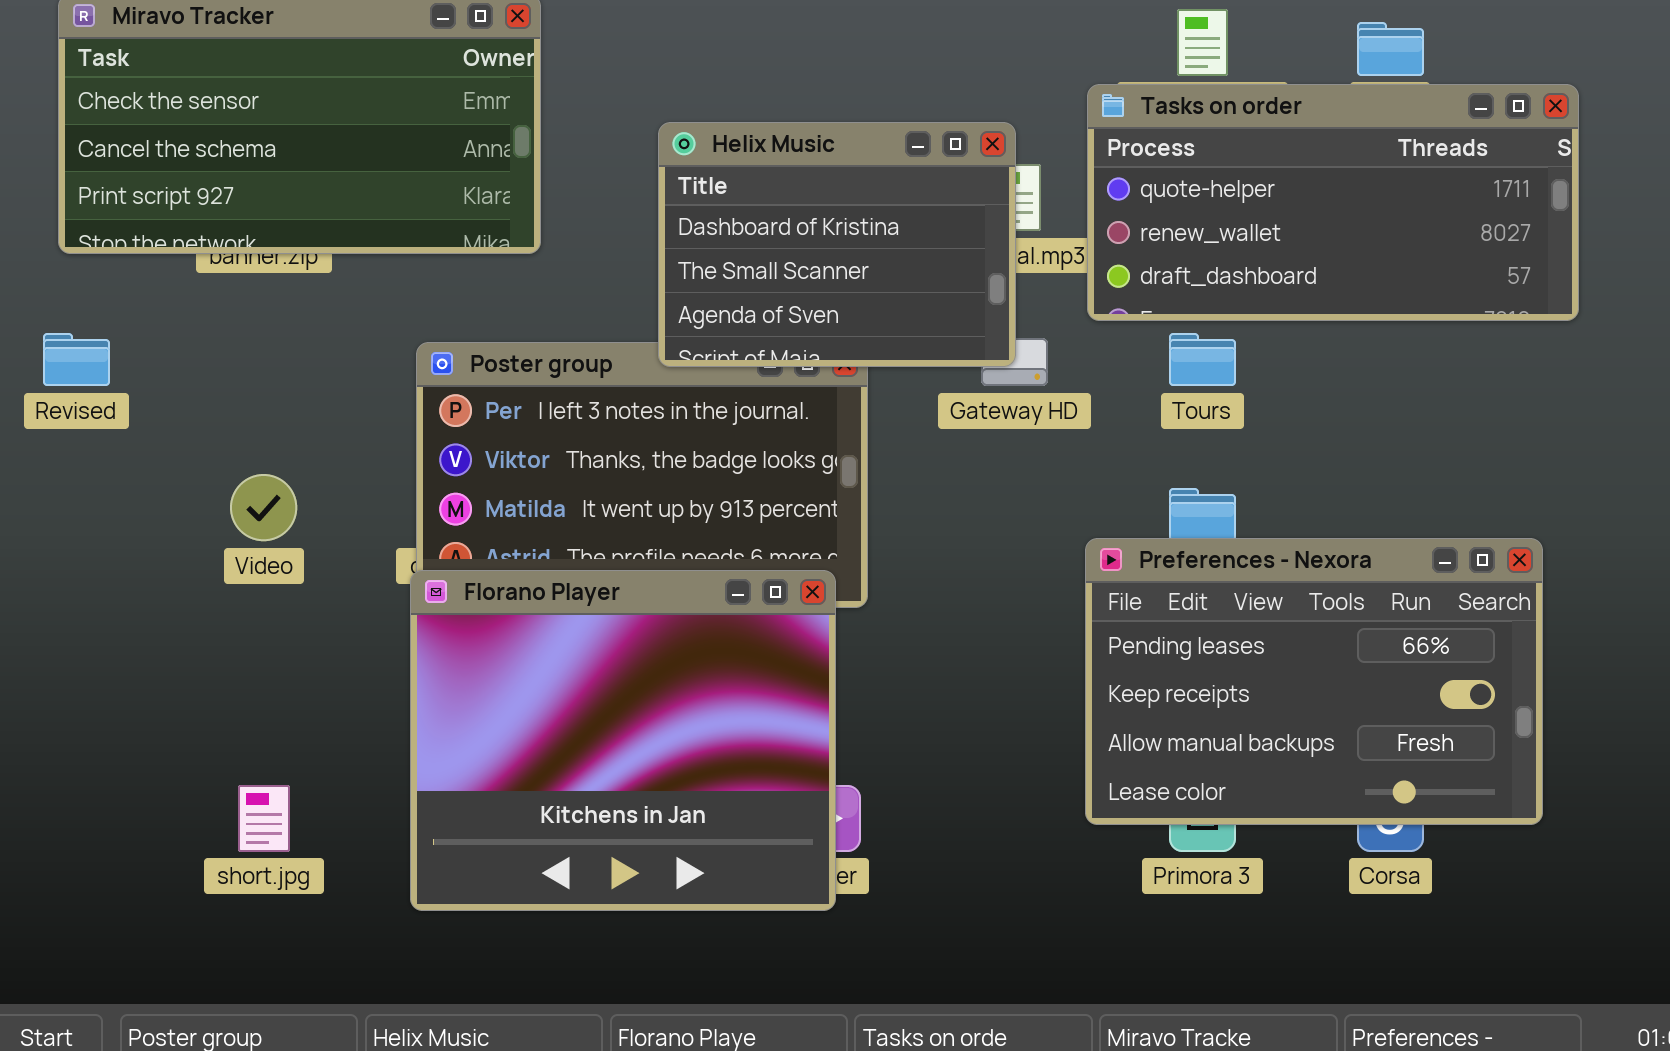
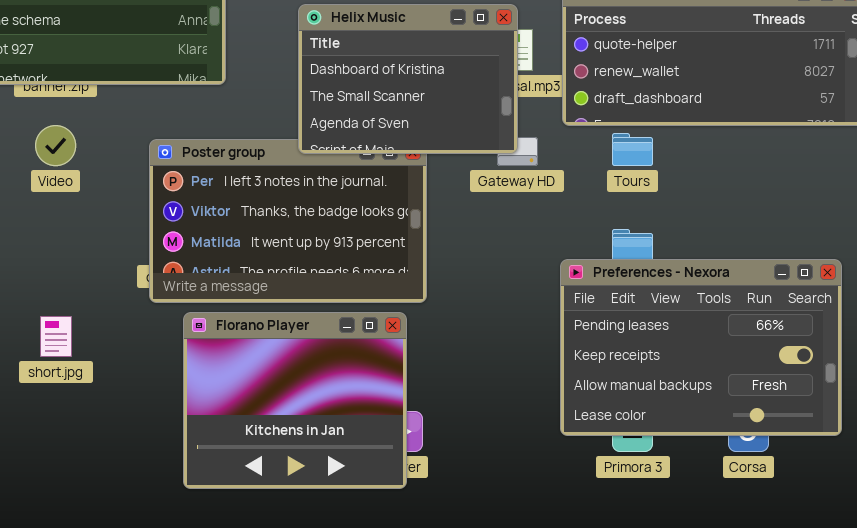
Video: [230,474,297,541] -> [35,125,76,166], moved
Florano Player: [410,570,836,911] -> [183,312,407,489], resized
short.jpg: [238,785,290,852] -> [40,316,72,357], moved

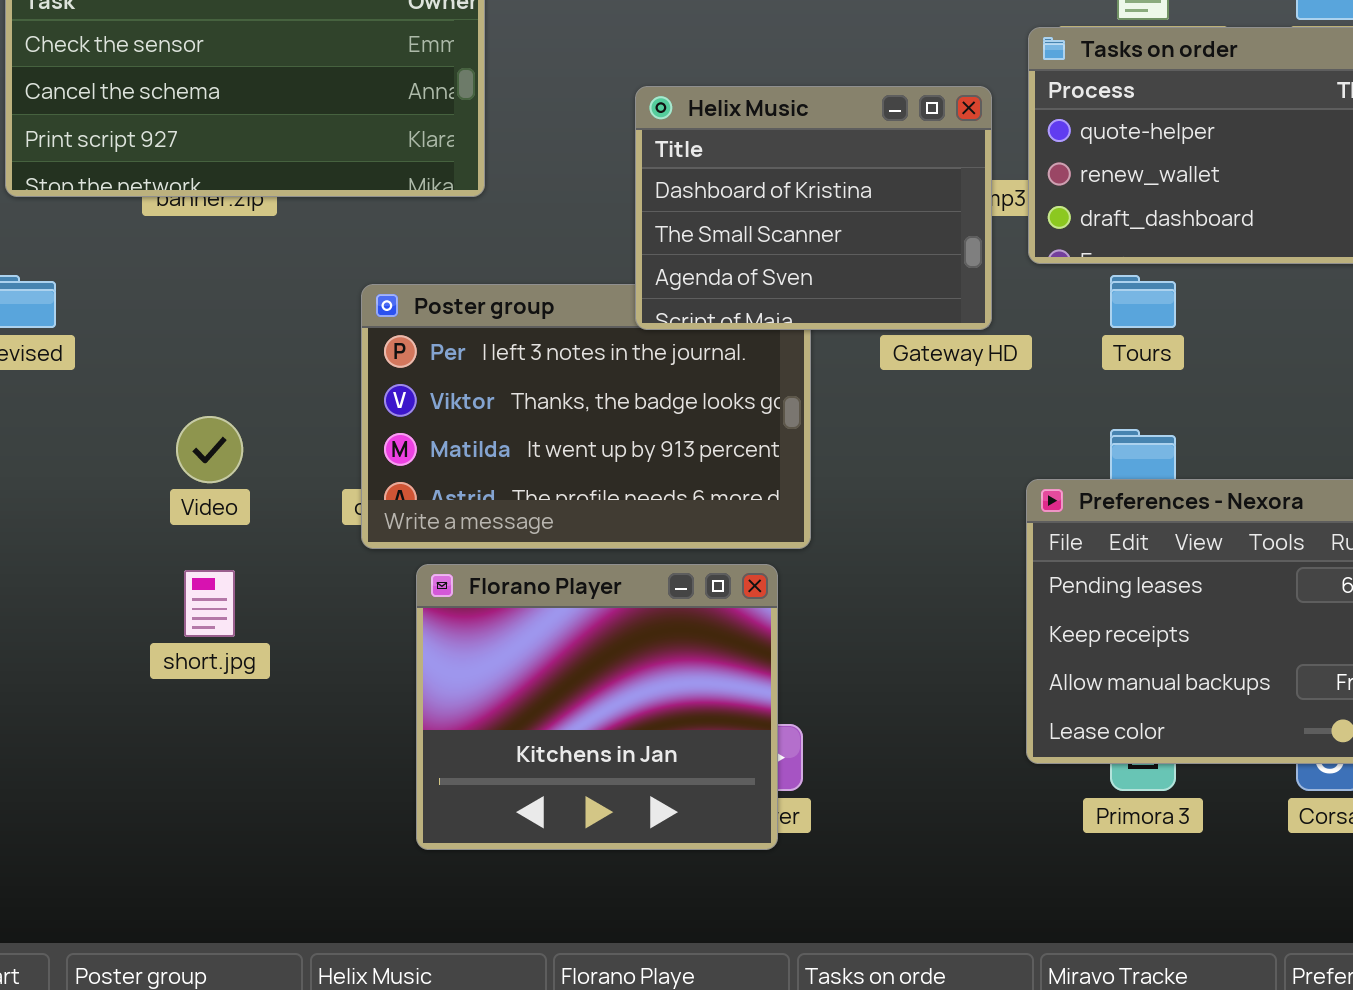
Helix Music: [298,4,518,154] -> [635,86,992,330], moved
Video: [35,125,76,166] -> [176,416,243,483], moved

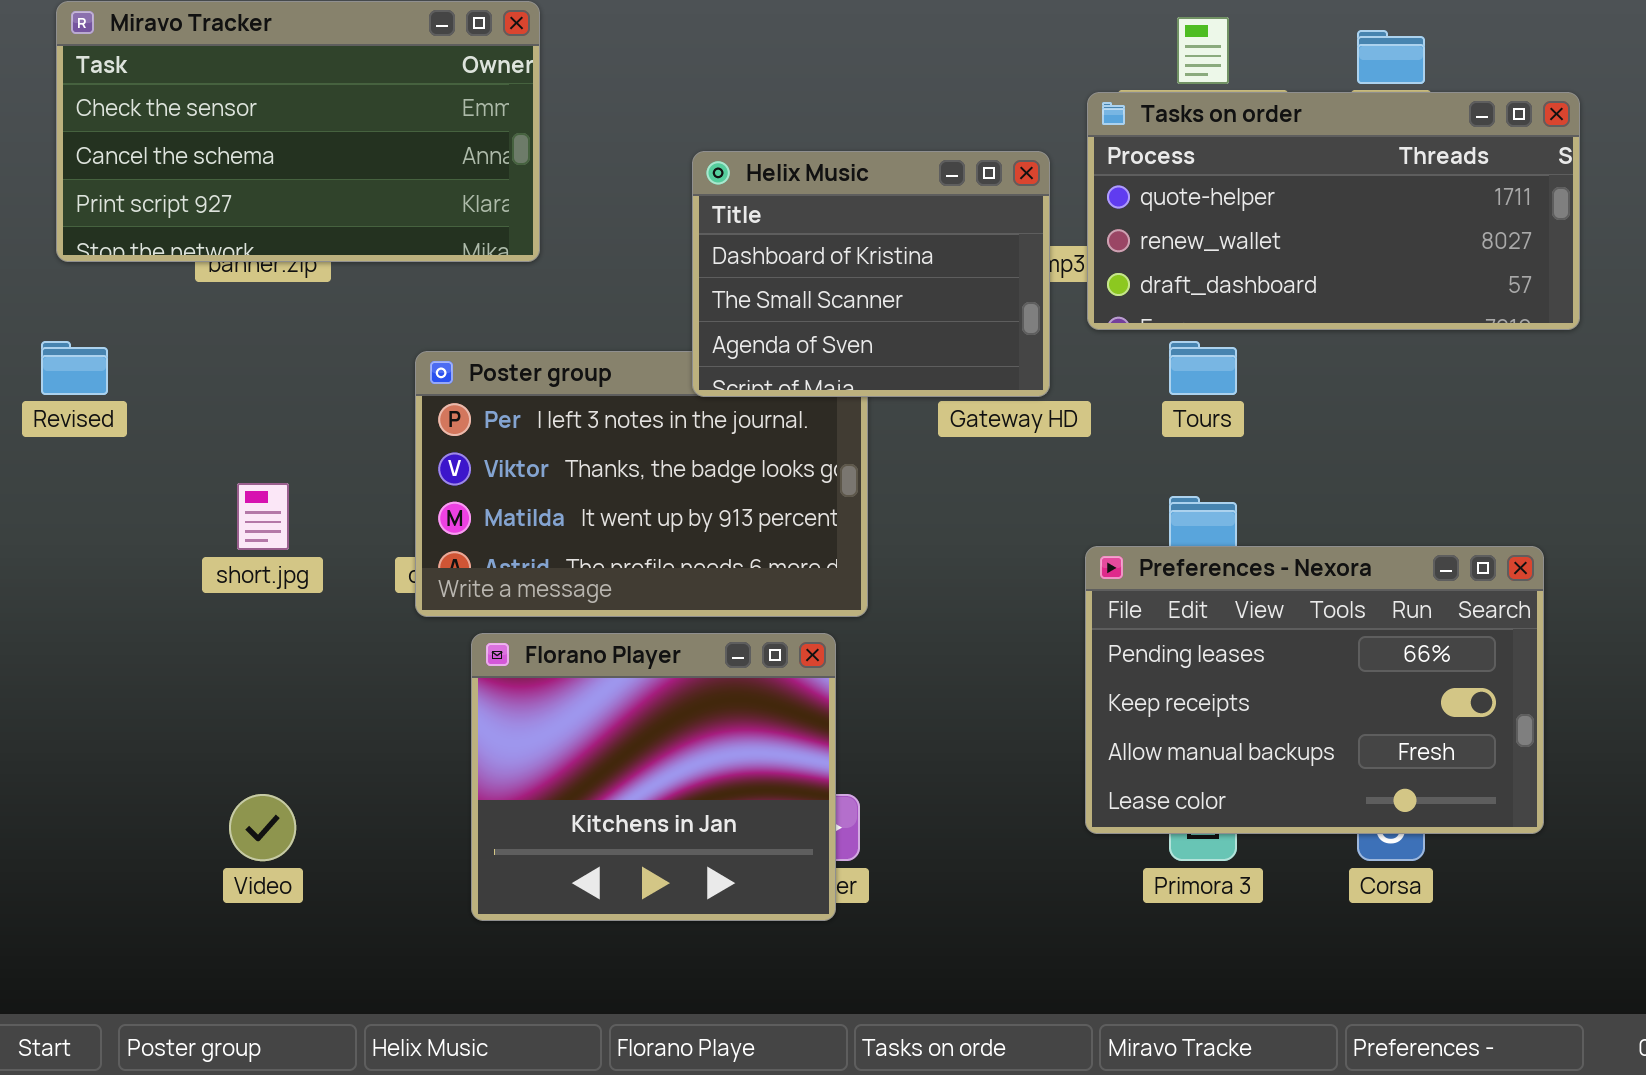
Video: [176,416,243,483] -> [229,794,296,861], moved
short.jpg: [184,570,235,637] -> [237,483,289,550], moved

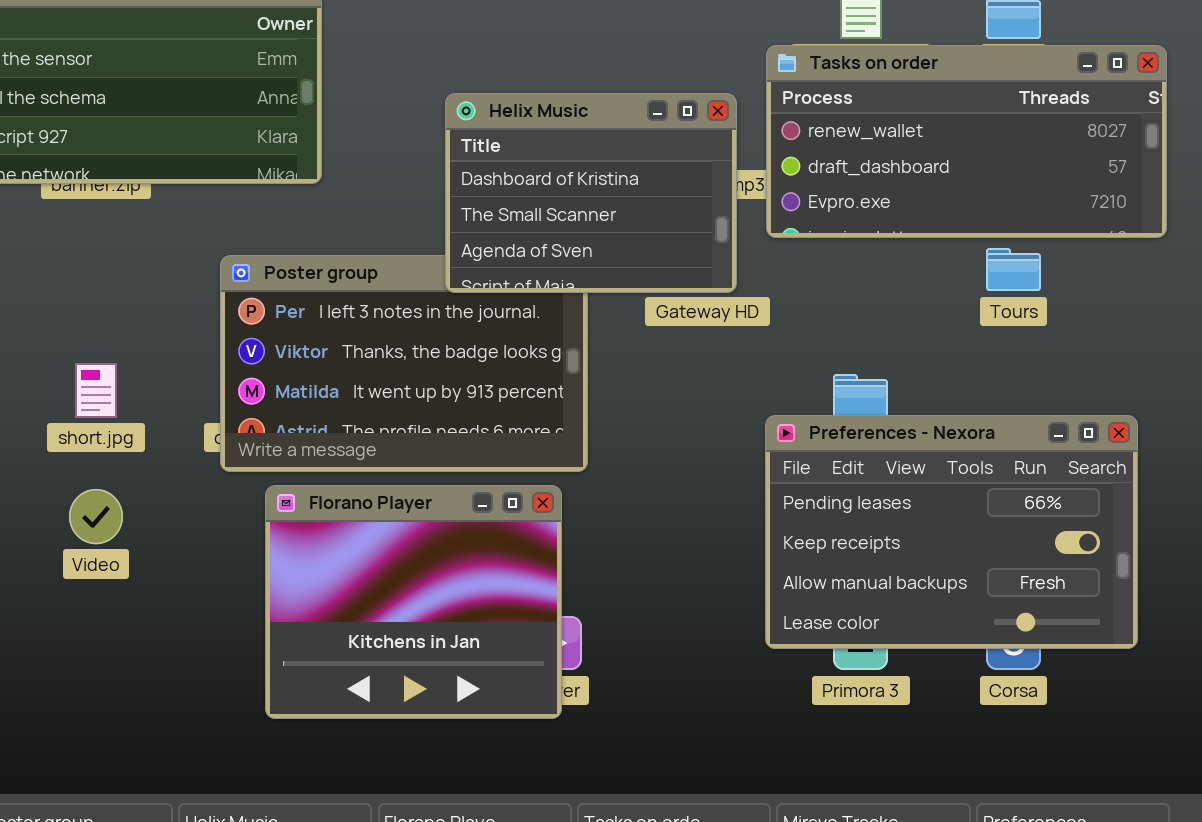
Tasks on order: [1087,92,1580,330] -> [766,45,1167,238], scrolled down 1 row
Tours: [1169,341,1237,395] -> [986,248,1041,291], moved
Video: [229,794,296,861] -> [69,489,123,544], moved

